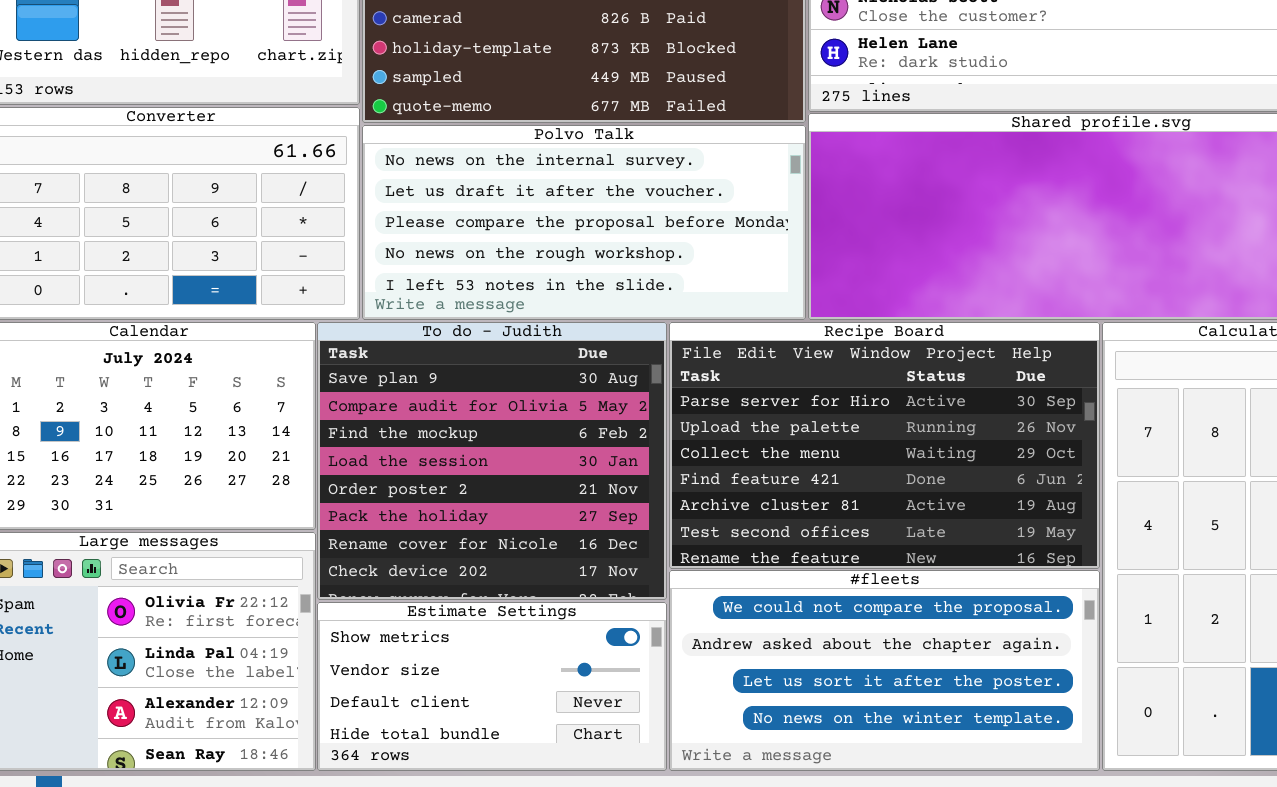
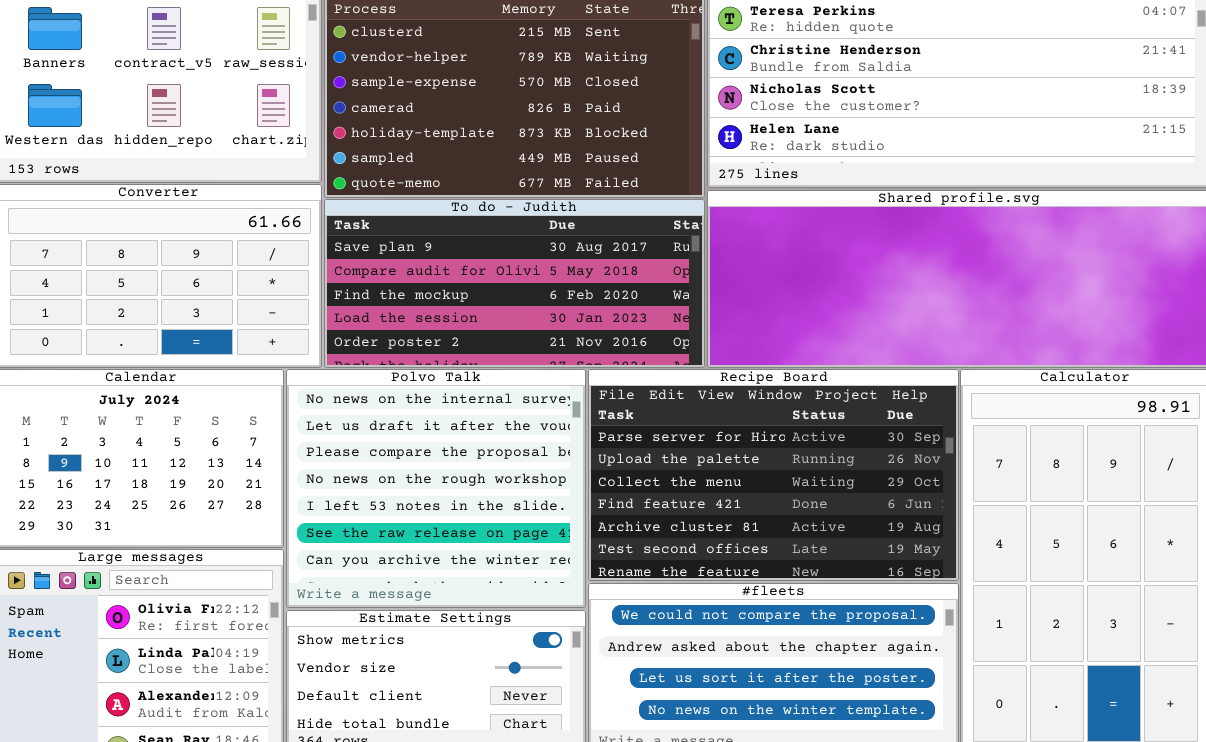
Polvo Talk: [362,125,806,320] -> [286,369,586,608], moved, resized
To do - Judith: [317,322,667,600] -> [324,199,705,368], moved, resized

